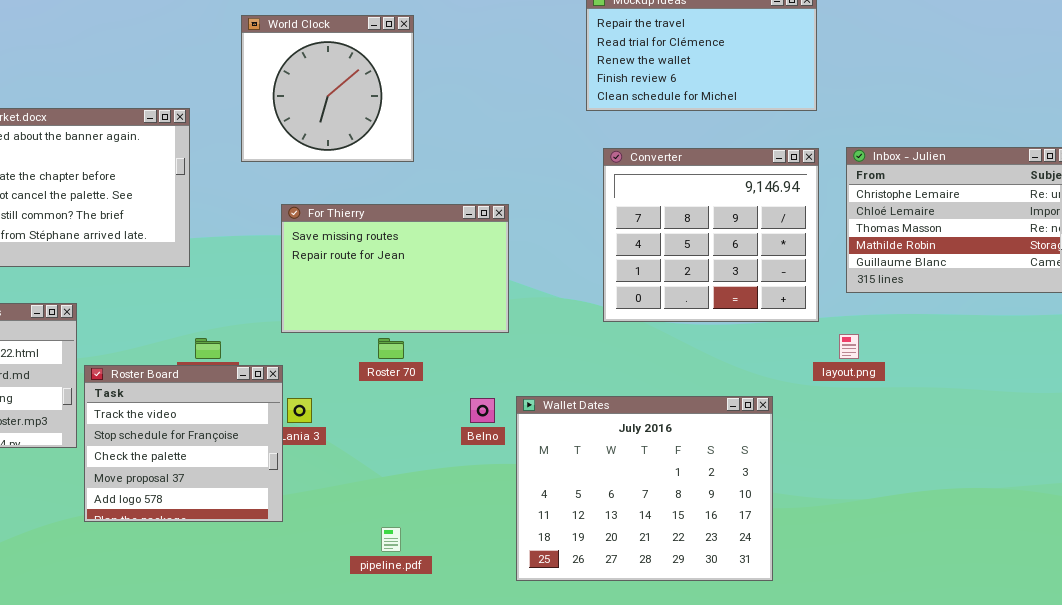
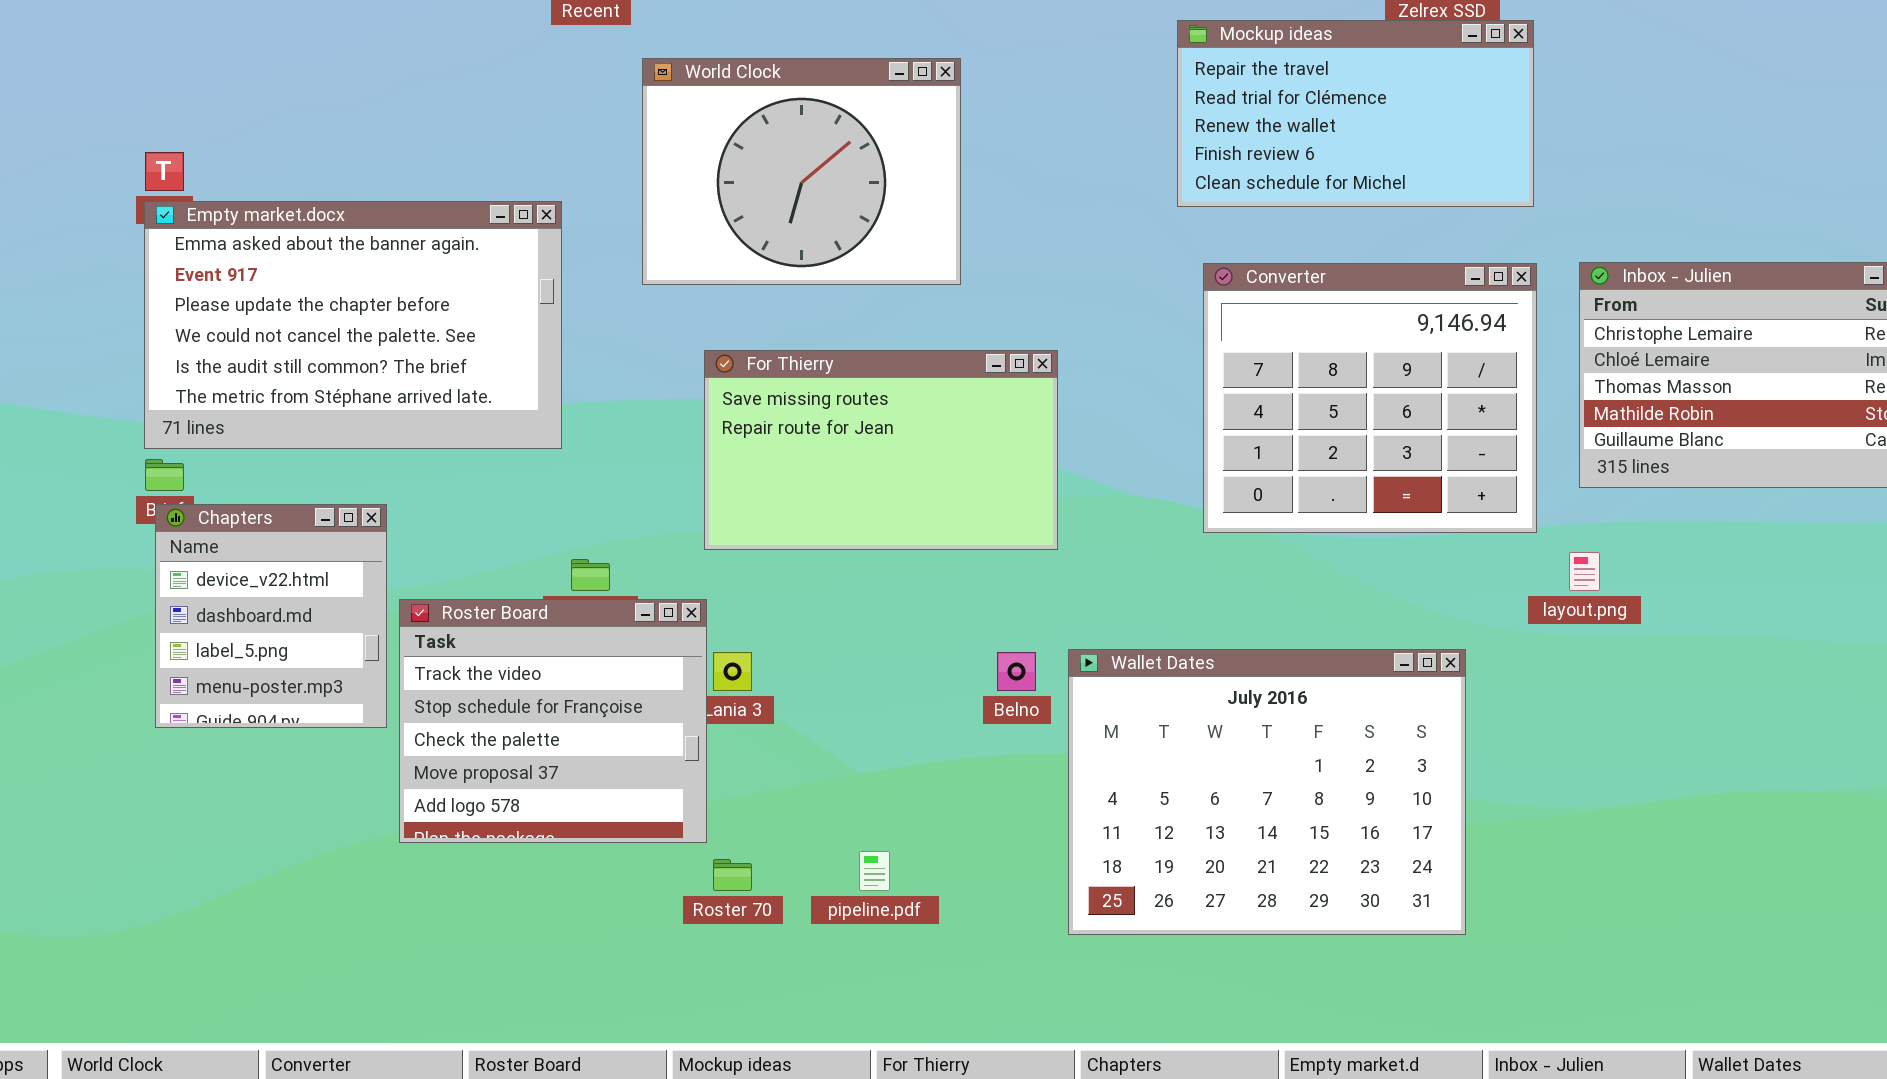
World Clock: [241,15,414,162] -> [642,58,961,285], resized
Roster 70: [378,338,404,359] -> [713,859,752,891], moved

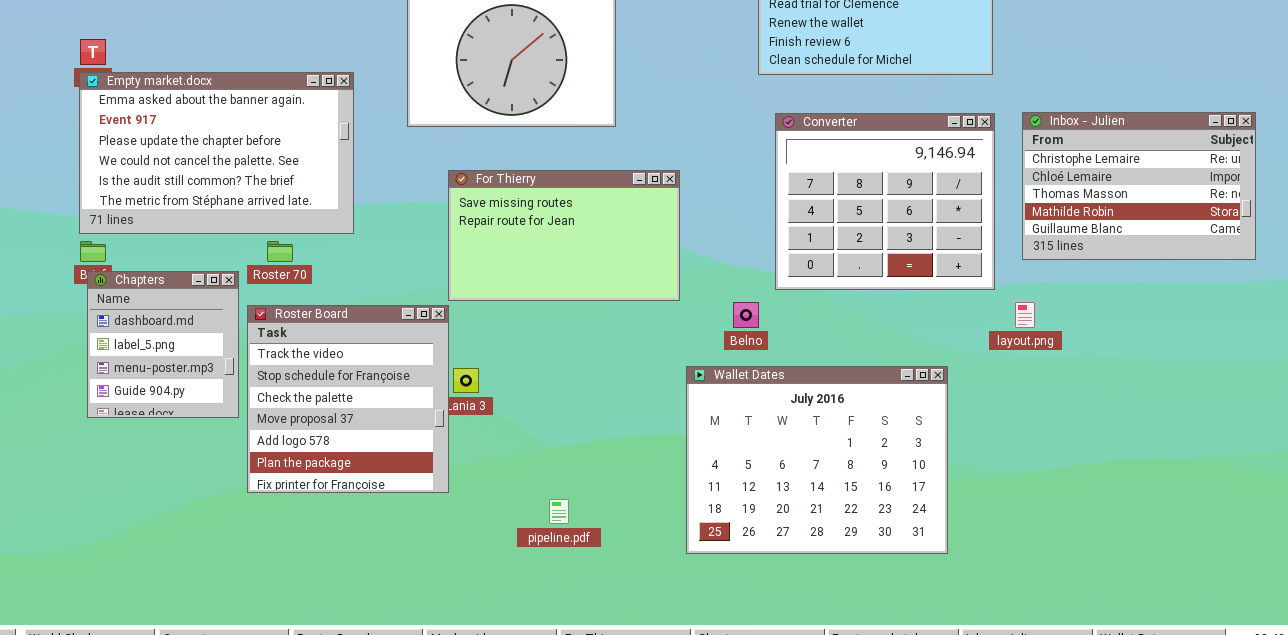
Chapters: [155,504,387,728] -> [87,271,239,418], scrolled down 1 row
Roster Board: [399,599,707,843] -> [247,305,449,493], resized
Belno: [997,652,1036,691] -> [733,302,759,328], moved
Roster 70: [713,859,752,891] -> [267,241,293,262], moved

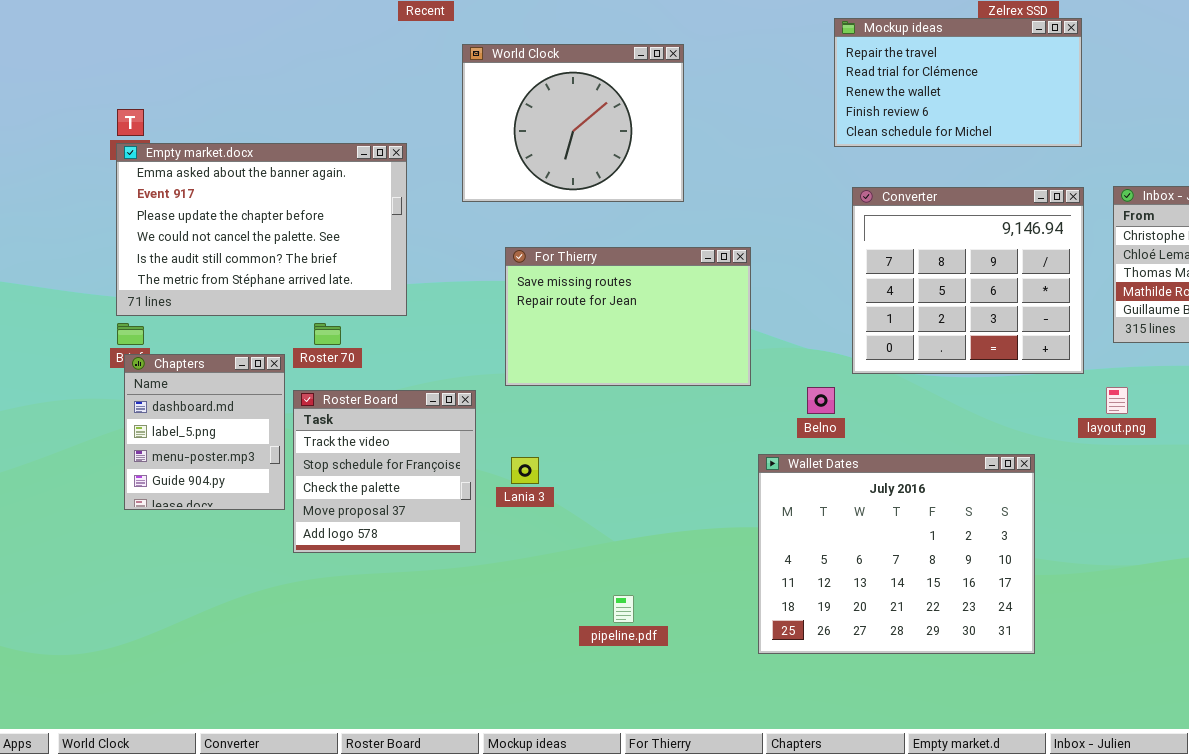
Roster Board: [247,305,449,493] -> [293,390,476,553], resized

